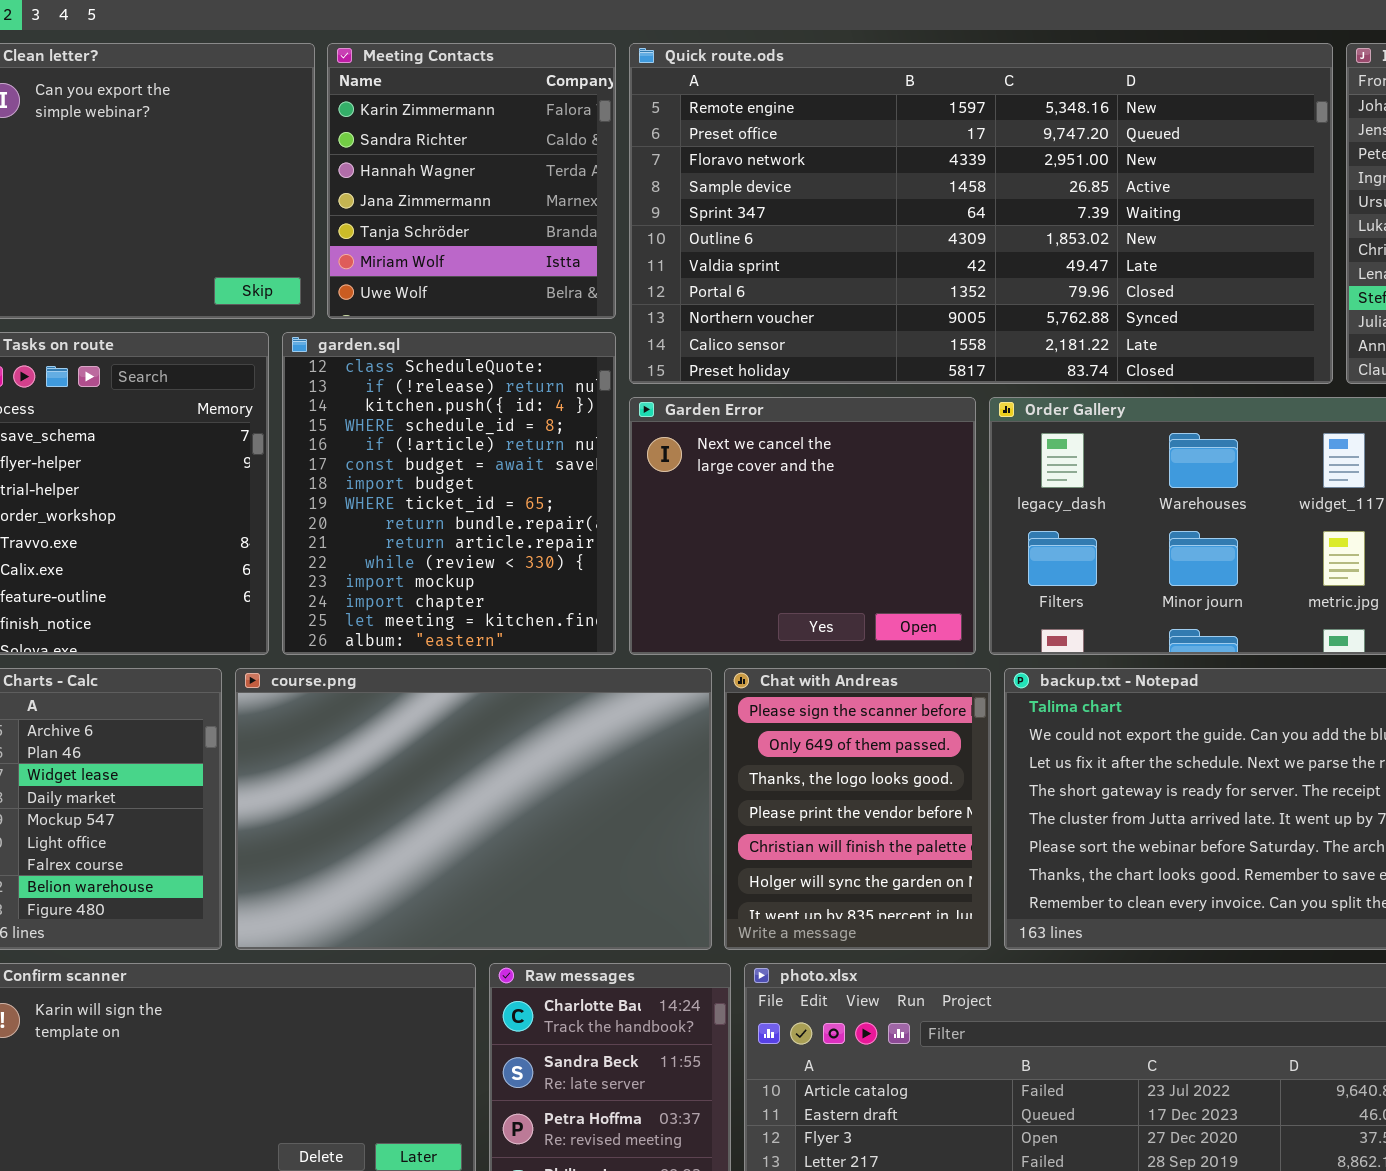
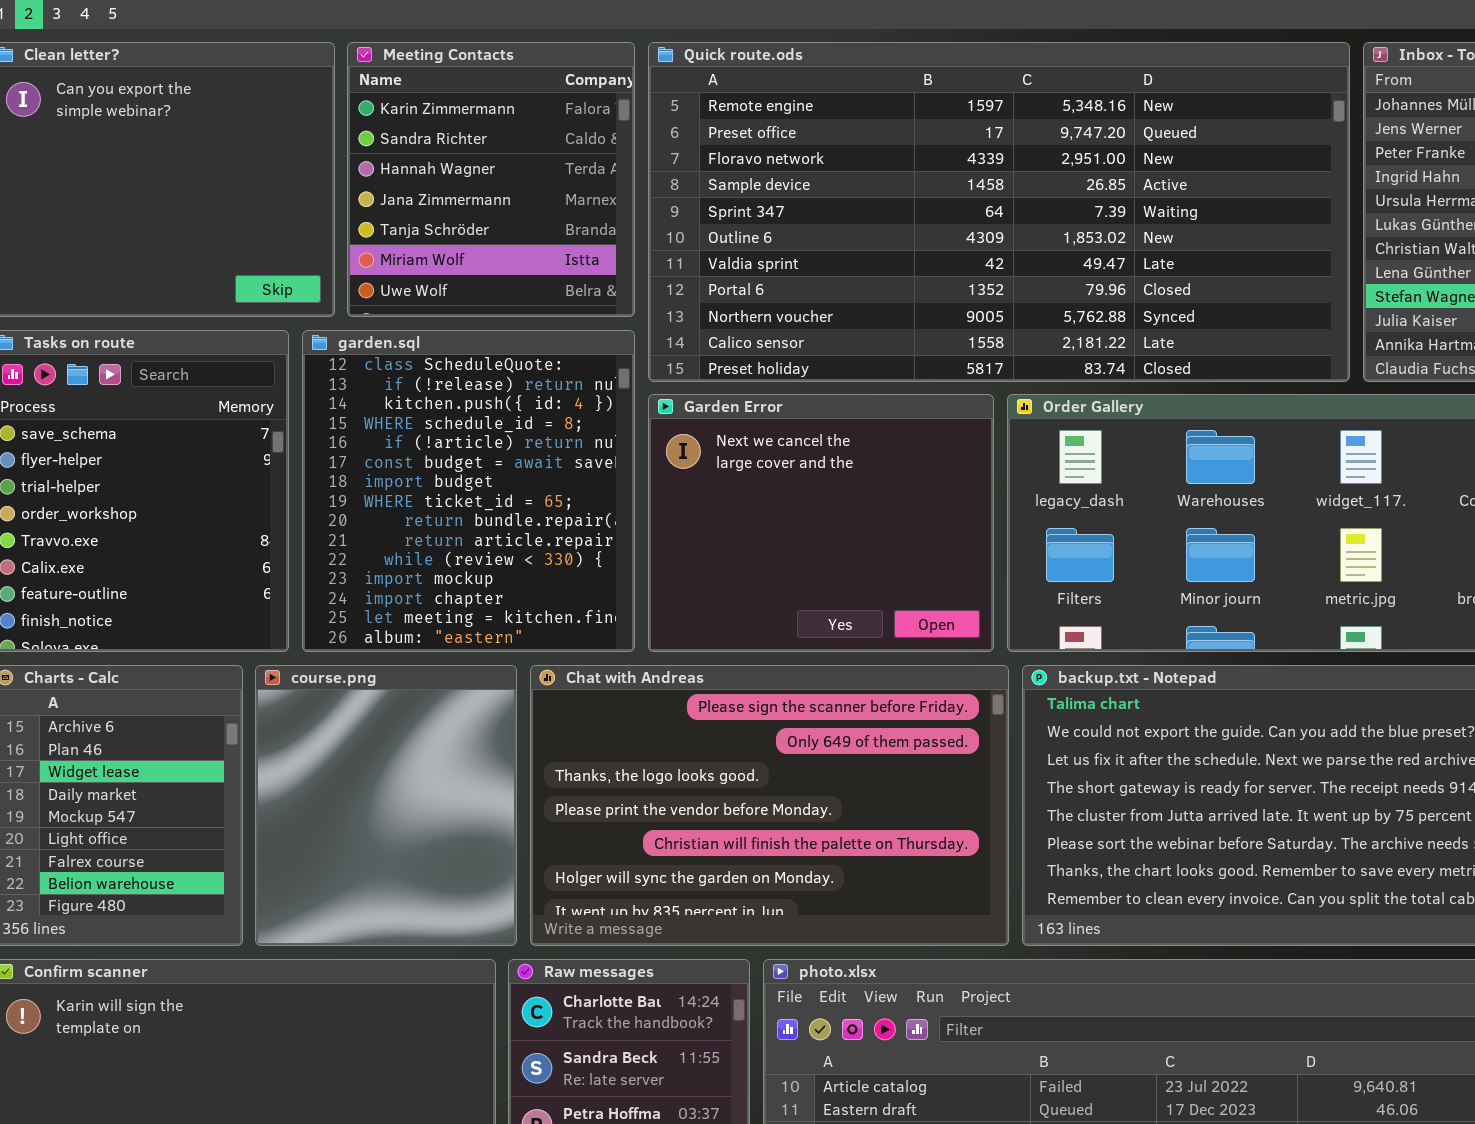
course.png: [235,668,712,950] -> [255,665,517,946], resized
Chat with Andreas: [724,668,991,950] -> [530,665,1009,946], resized

